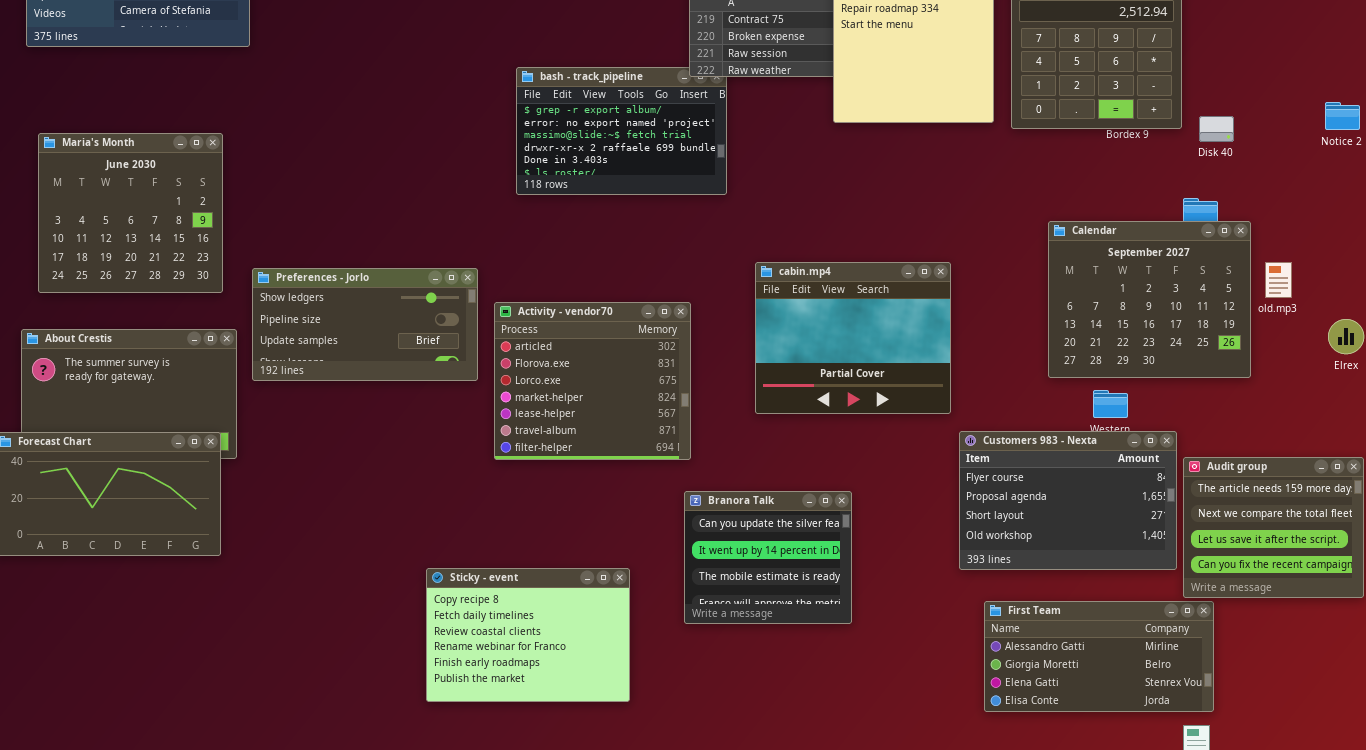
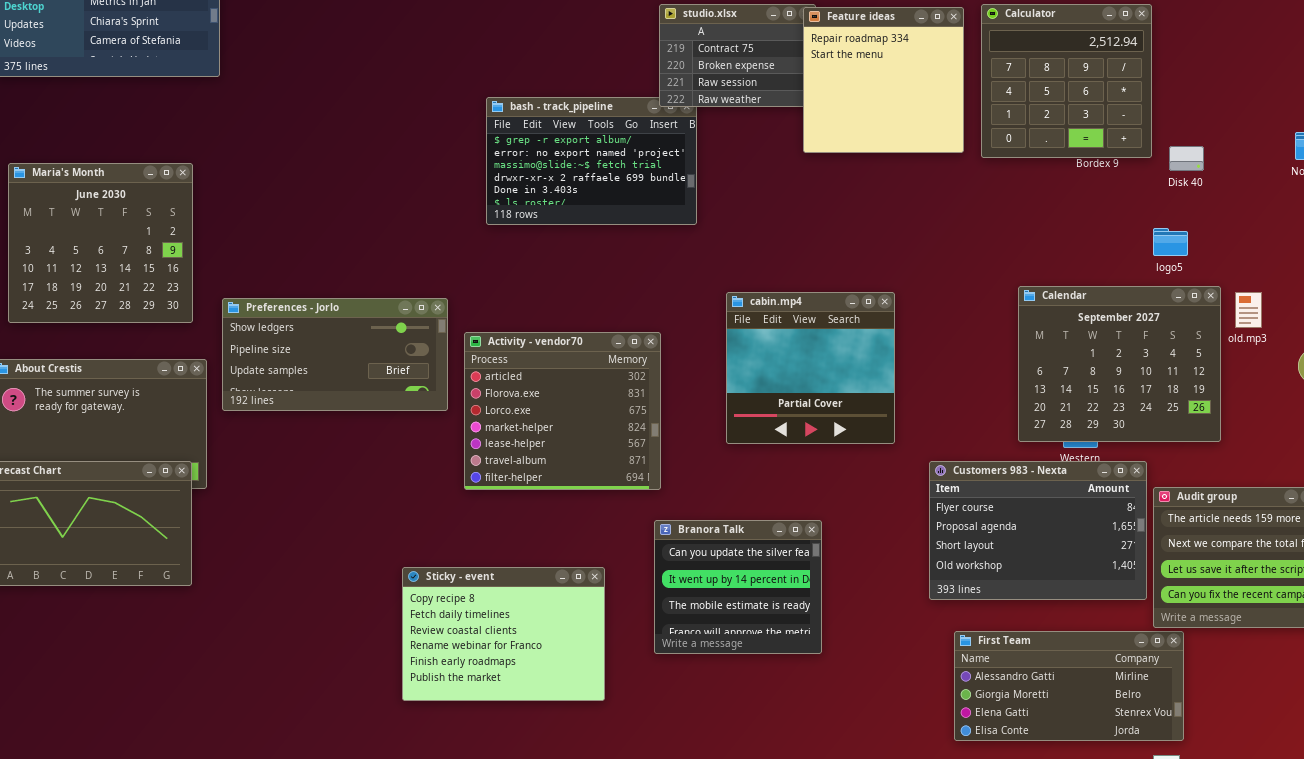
Calendar: [1048,221,1251,378] -> [1018,286,1221,442], moved
cabin.mp4: [755,262,951,414] -> [726,292,895,444], resized
Sticky - event: [426,568,630,702] -> [402,567,605,701], moved

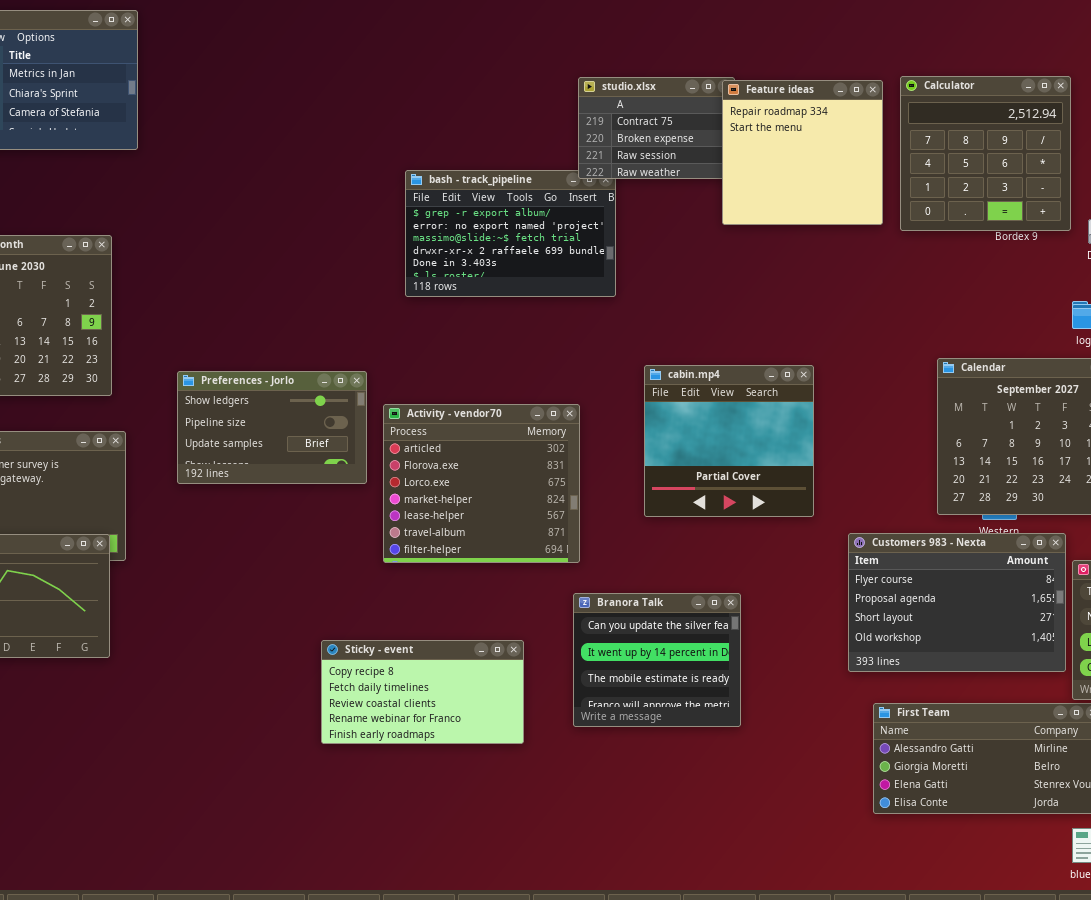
Preferences - Jorlo: [222,298,448,411] -> [177,371,367,484], resized
Sticky - event: [402,567,605,701] -> [321,640,524,744], resized

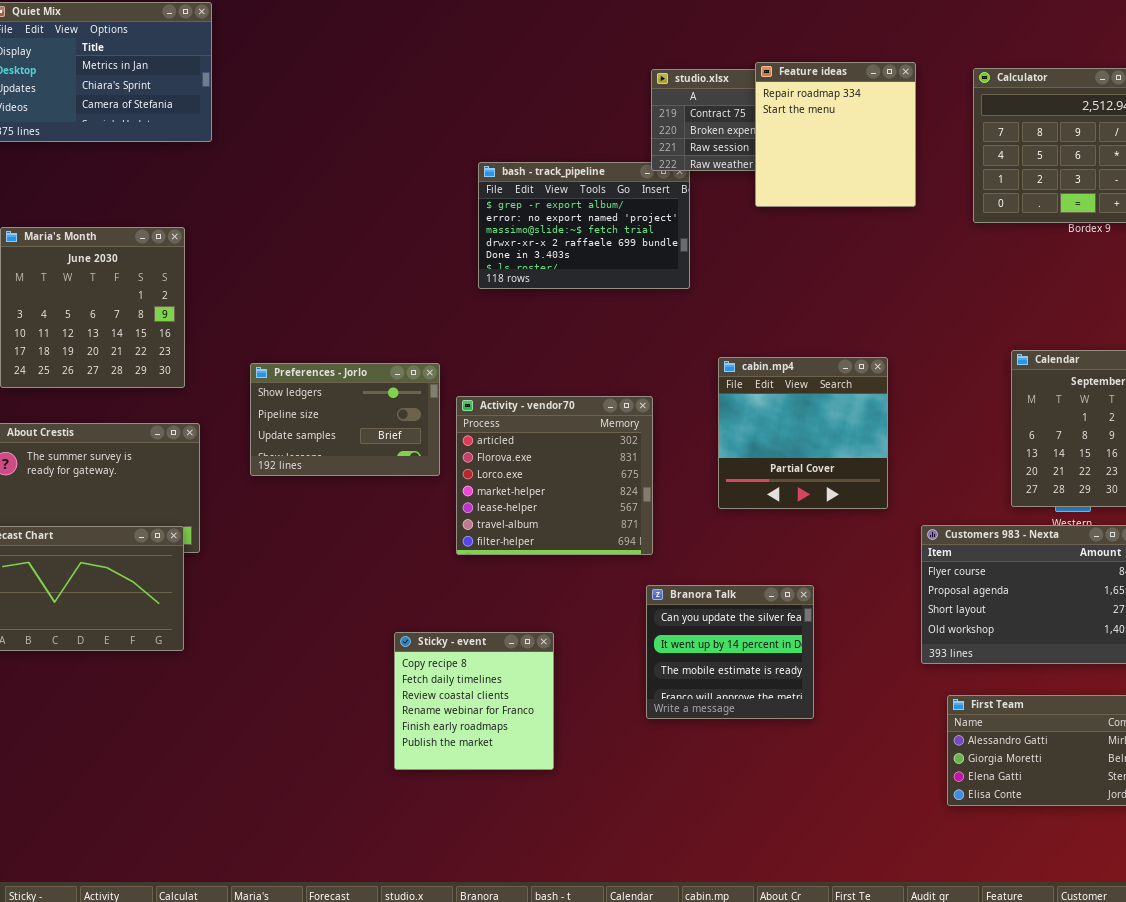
Feature ideas: [722,80,883,225] -> [755,62,916,207], moved
Sticky - event: [321,640,524,744] -> [394,632,554,770], resized

